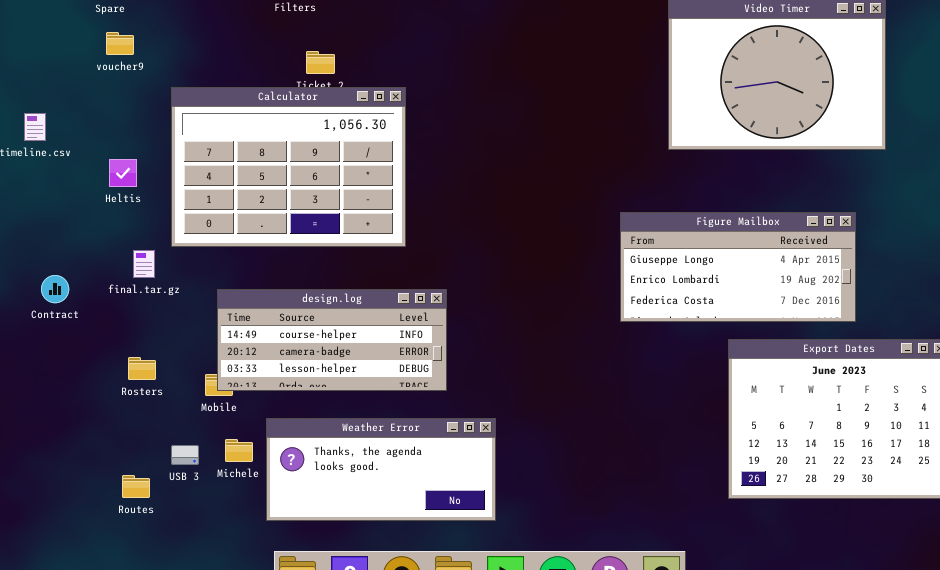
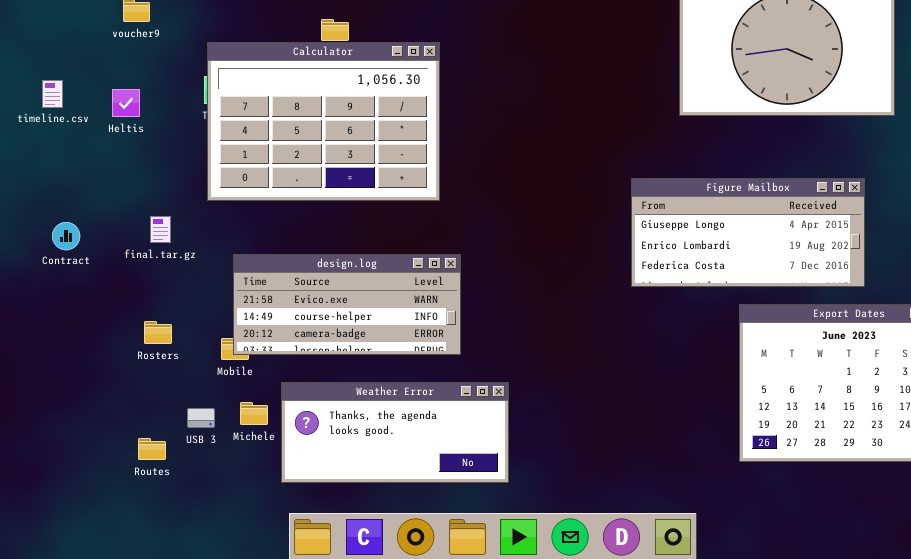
Calculator: [171,87,406,247] -> [207,42,440,201], moved
Heltis: [109,159,137,187] -> [112,89,140,117], moved
Contract: [41,275,69,303] -> [52,222,80,250], moved
design.log: [217,289,447,391] -> [233,254,461,355], scrolled up 1 row

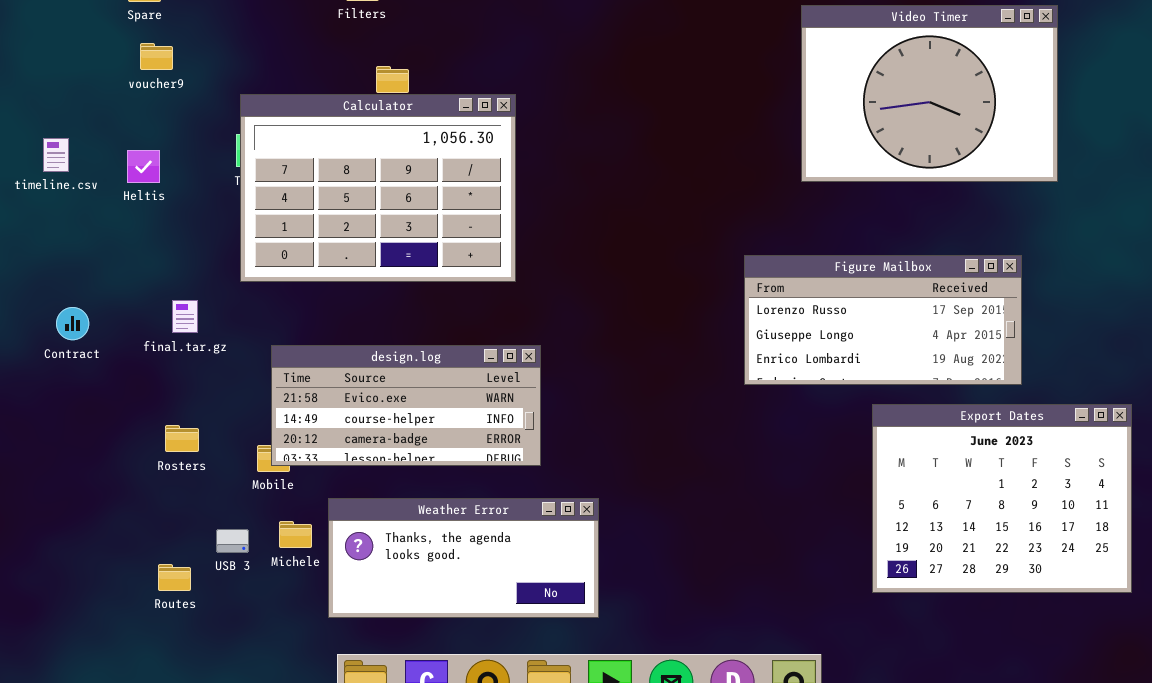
Figure Mailbox: [631,178,865,287] -> [744,255,1022,385], scrolled up 1 row

